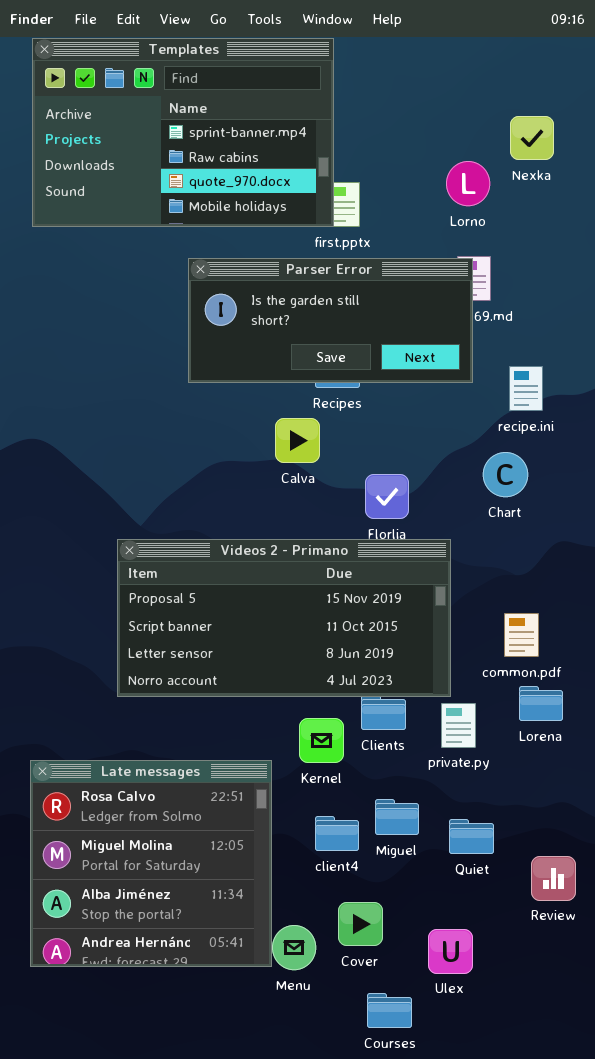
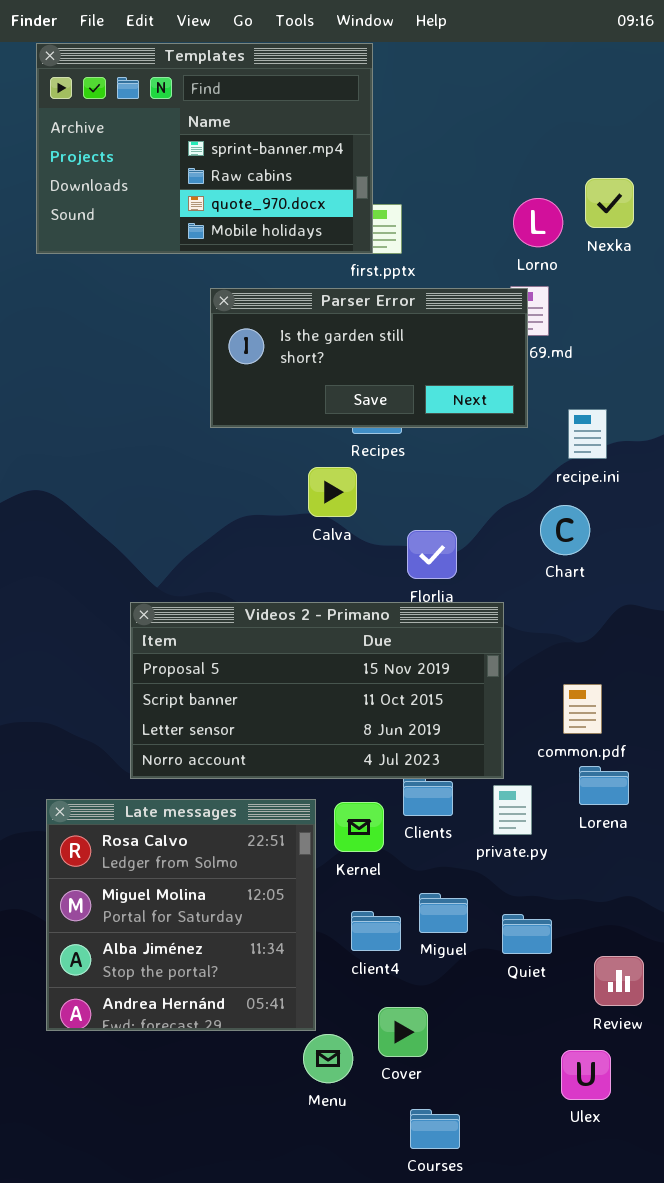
Nexka: [510,116,554,160] -> [585,178,634,228], moved
Lorno: [446,161,490,206] -> [513,198,563,247], moved
Late messages: [30,760,272,967] -> [46,799,316,1031], moved
Ulex: [428,929,473,974] -> [561,1050,611,1100], moved

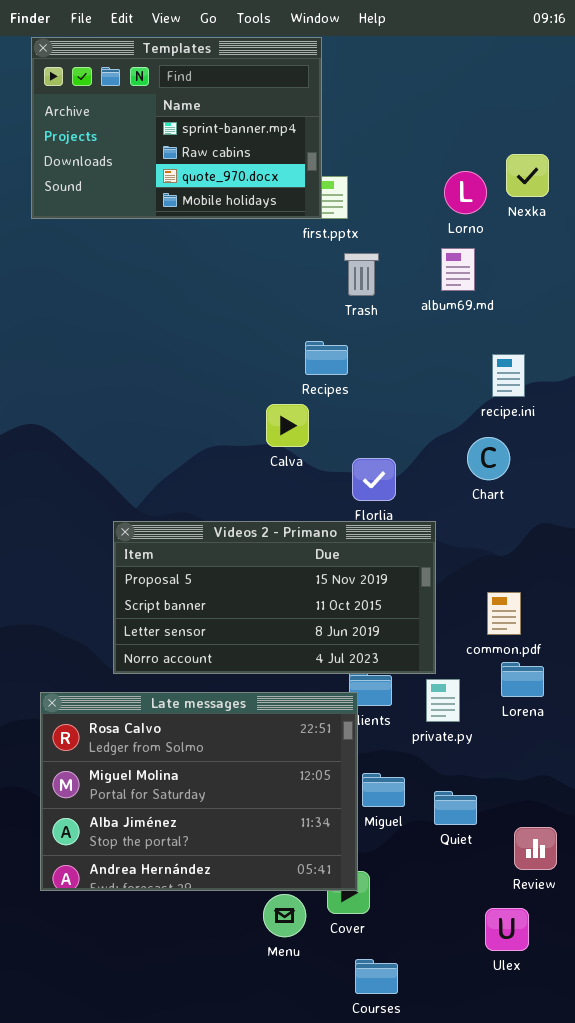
Parser Error: [210,288,528,428] -> none, closed
Late messages: [46,799,316,1031] -> [40,692,358,891], resized

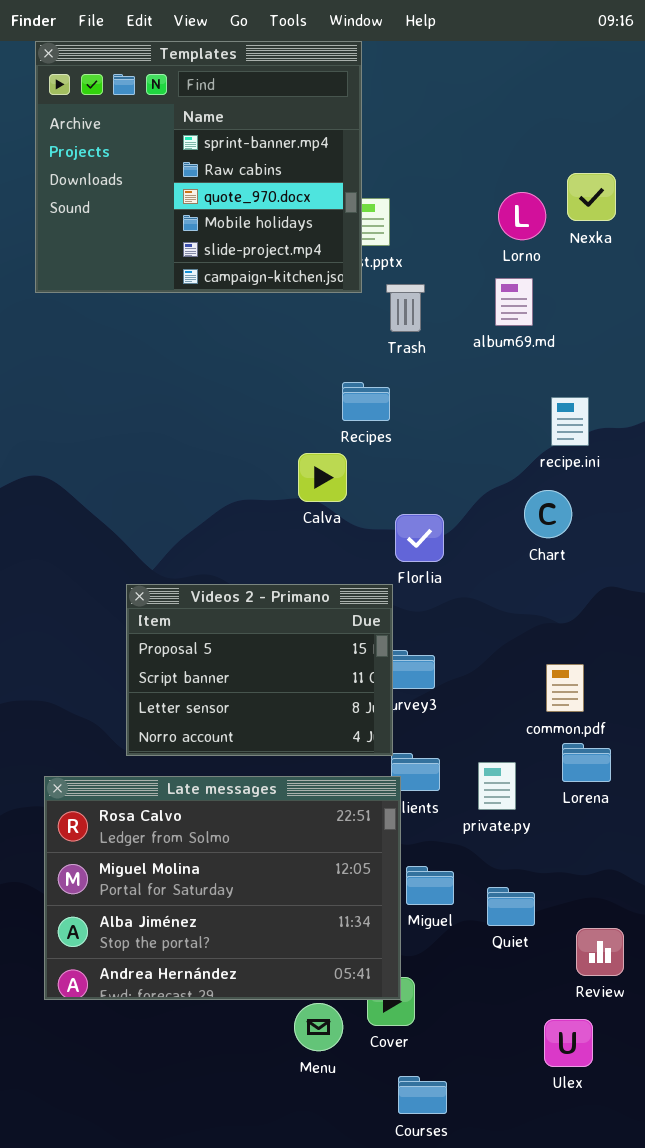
Templates: [31,37,322,219] -> [35,41,362,293], resized
Videos 2 - Primano: [113,521,436,674] -> [126,584,393,756], resized

